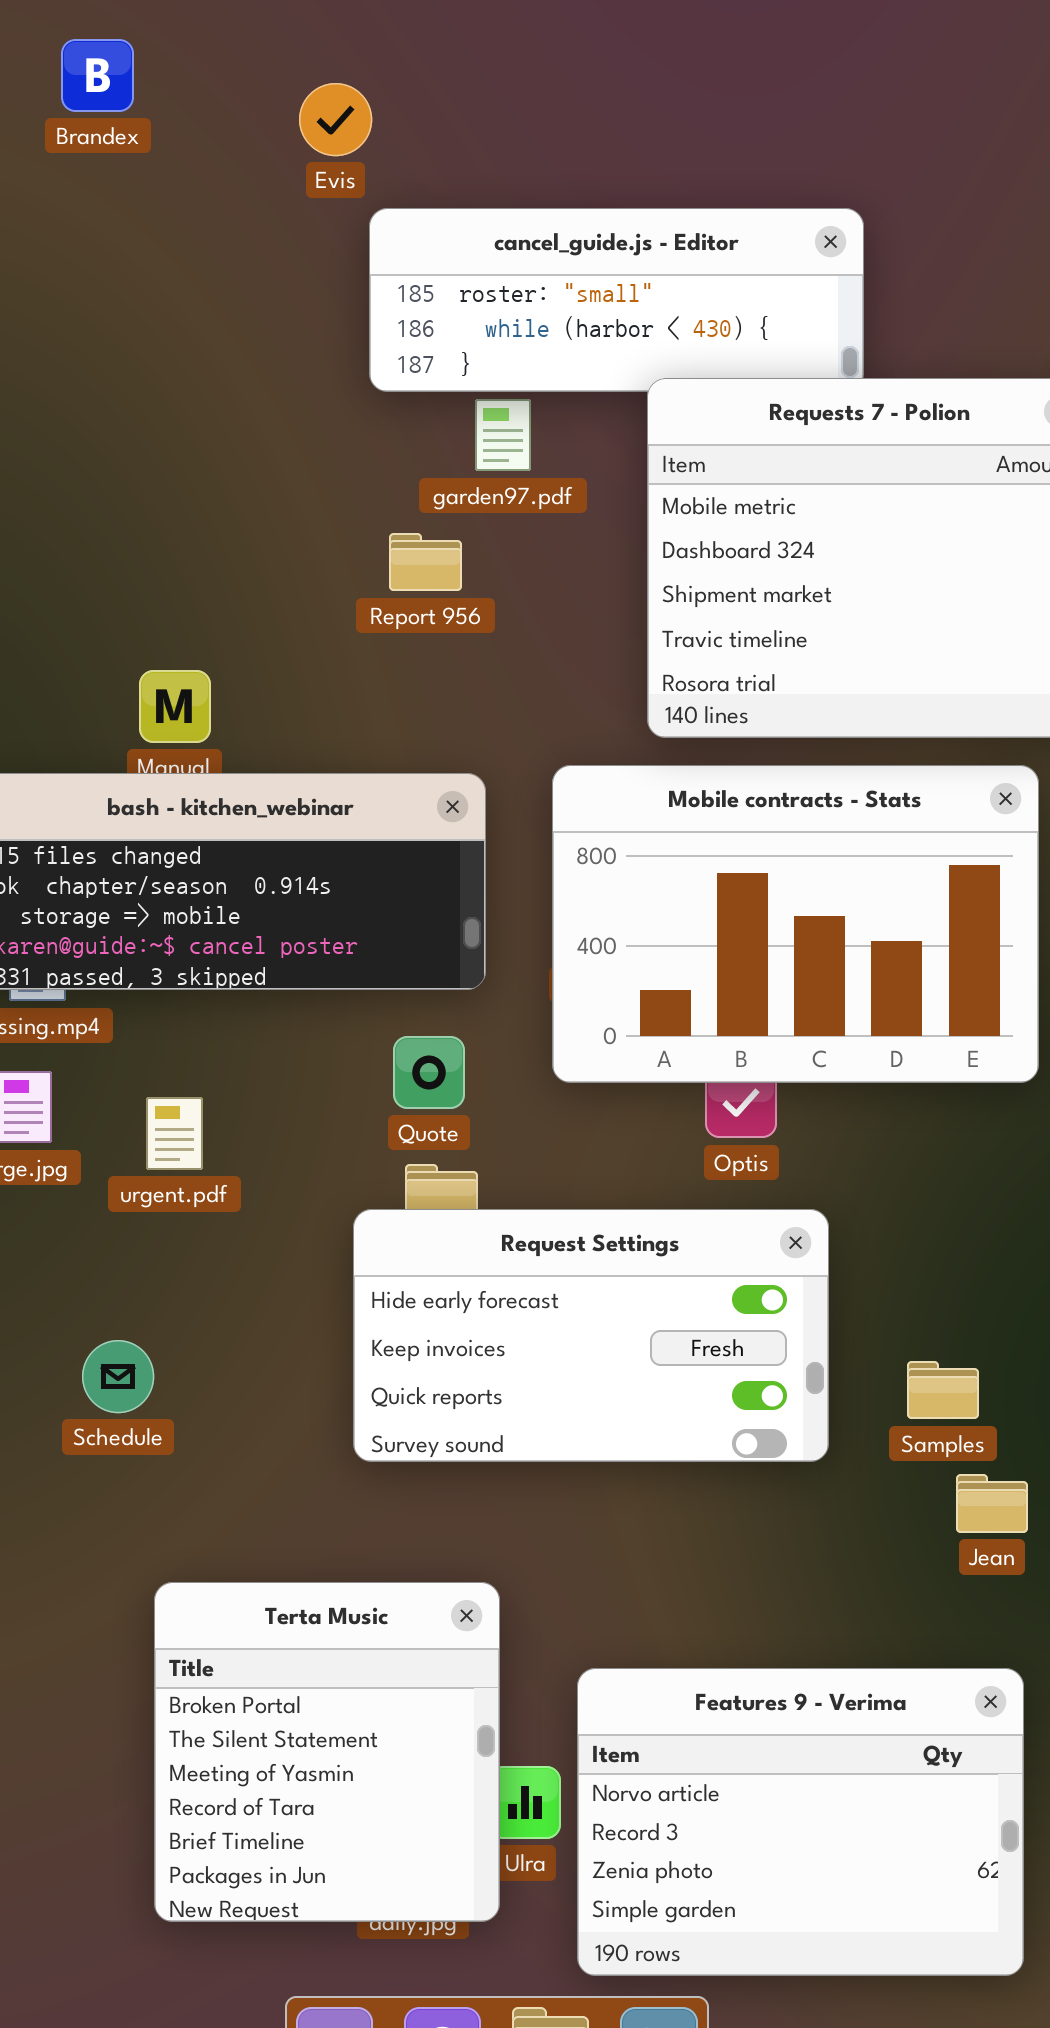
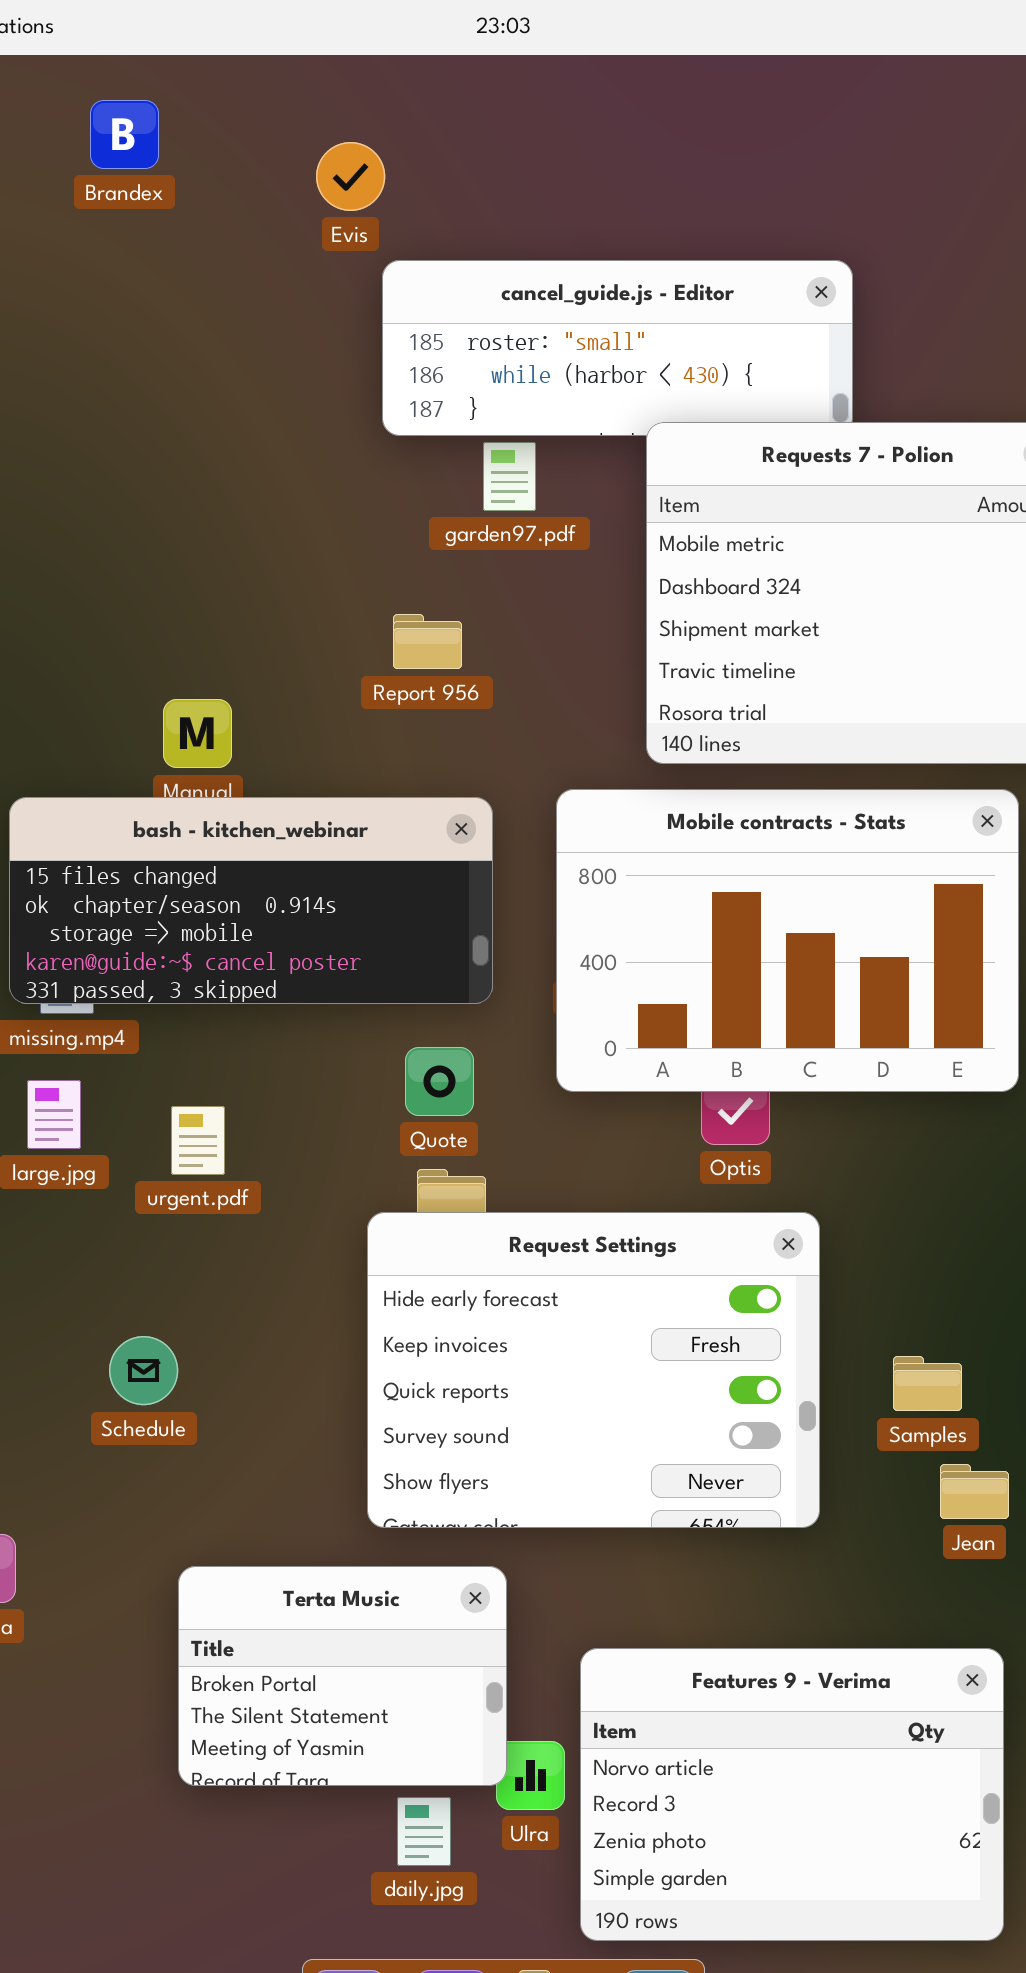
Report 956: [389,533,462,591] -> [393,614,462,669], moved
Request Settings: [353,1209,829,1462] -> [367,1212,820,1528], resized
Terta Music: [154,1582,500,1922] -> [178,1566,507,1786], resized

